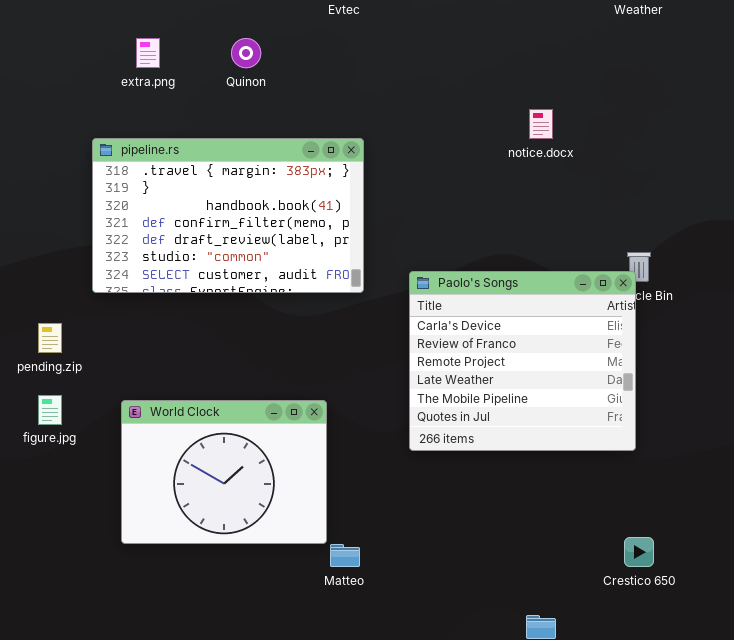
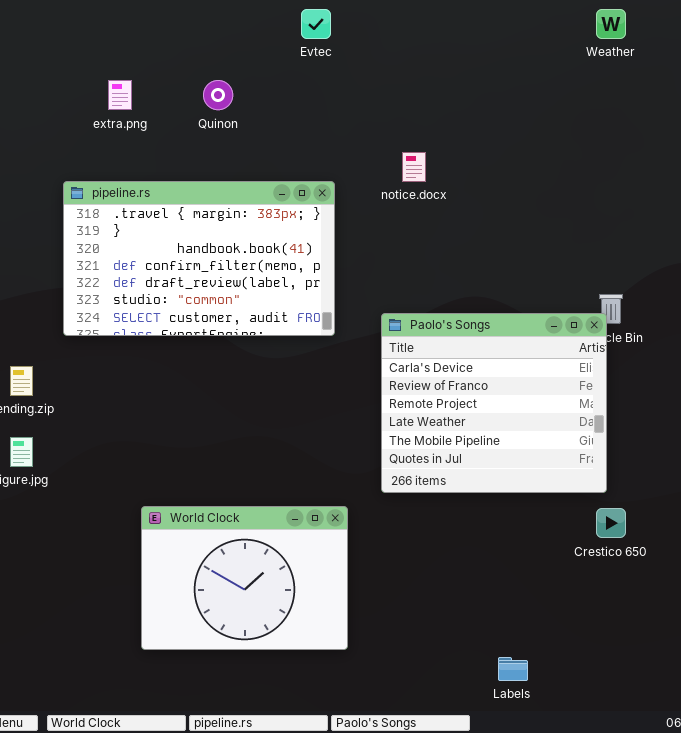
notice.docx: [529,109,553,139] -> [402,152,426,182], moved
World Clock: [121,400,327,544] -> [141,506,348,650], moved
Crestico 650: [624,537,654,567] -> [596,508,626,538], moved

